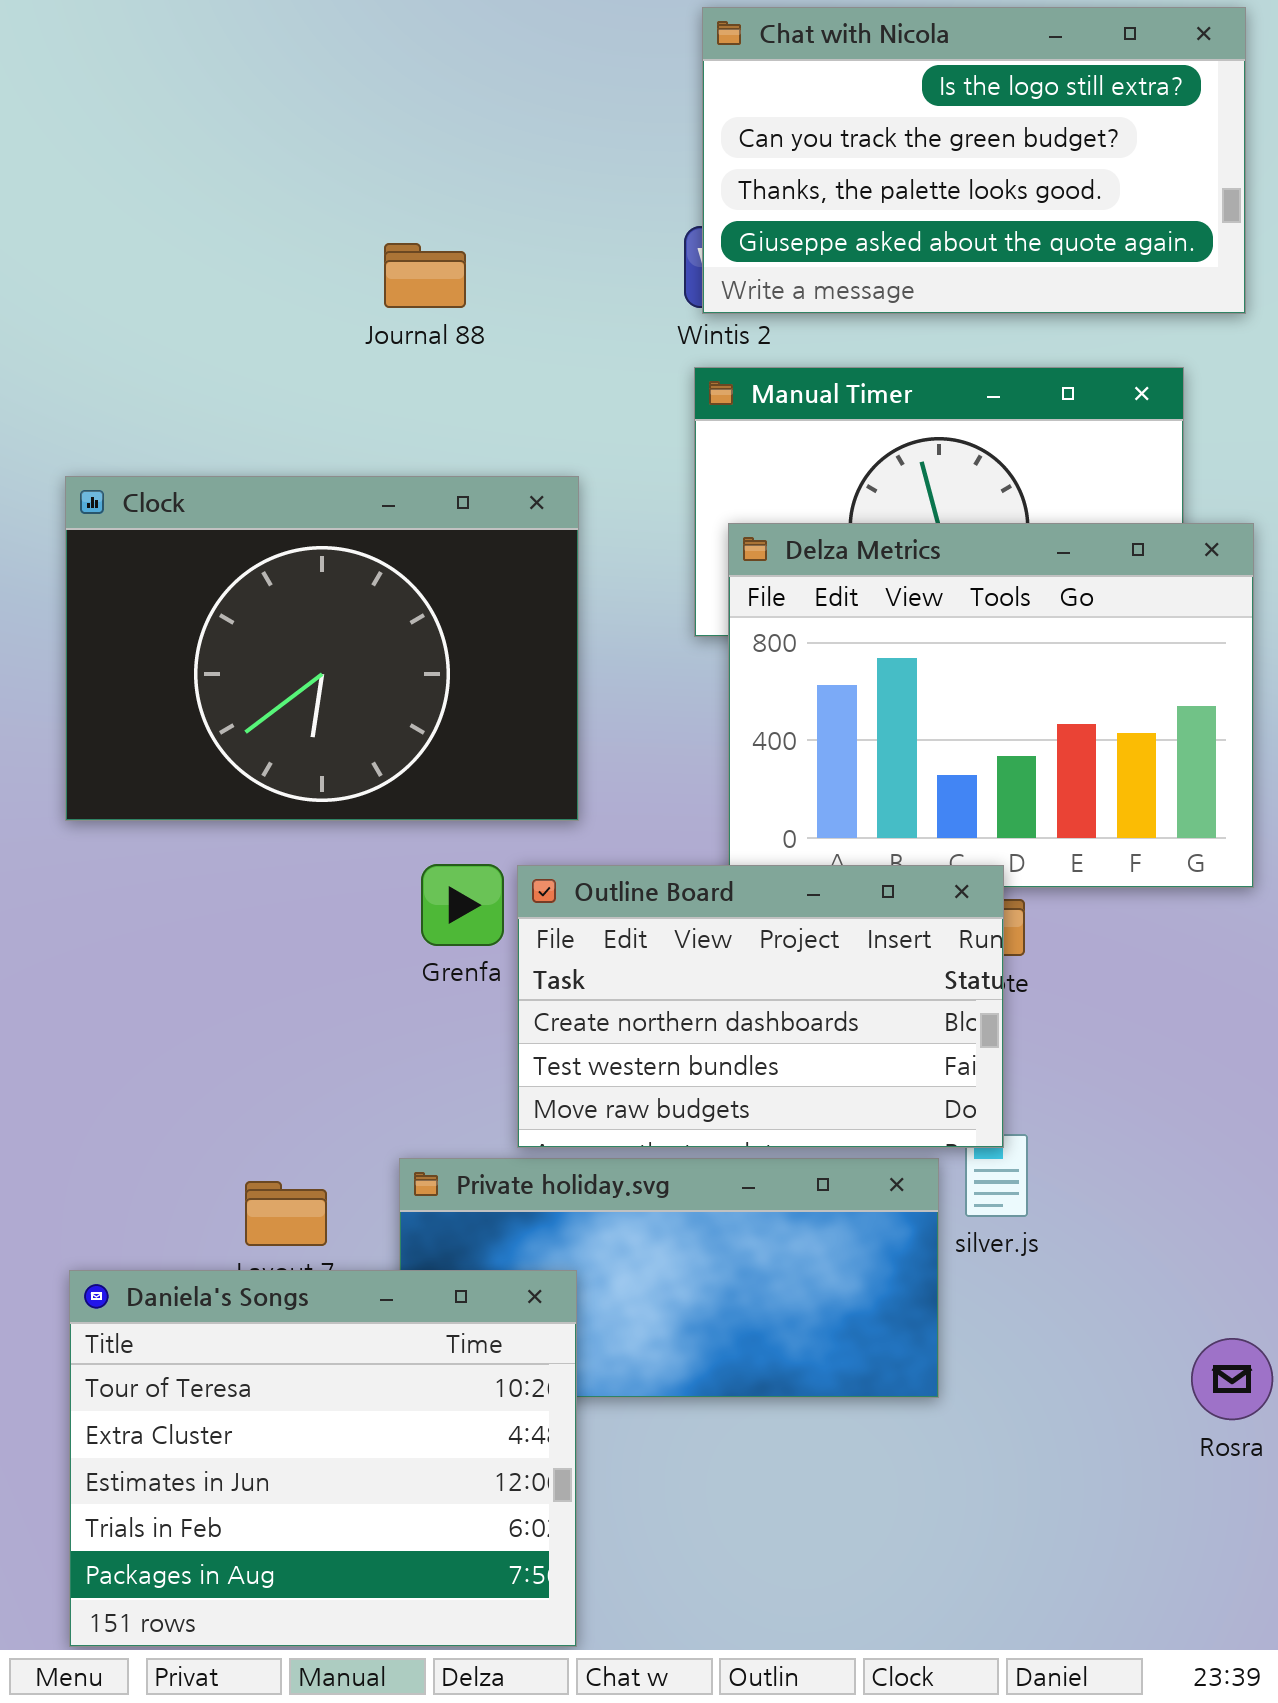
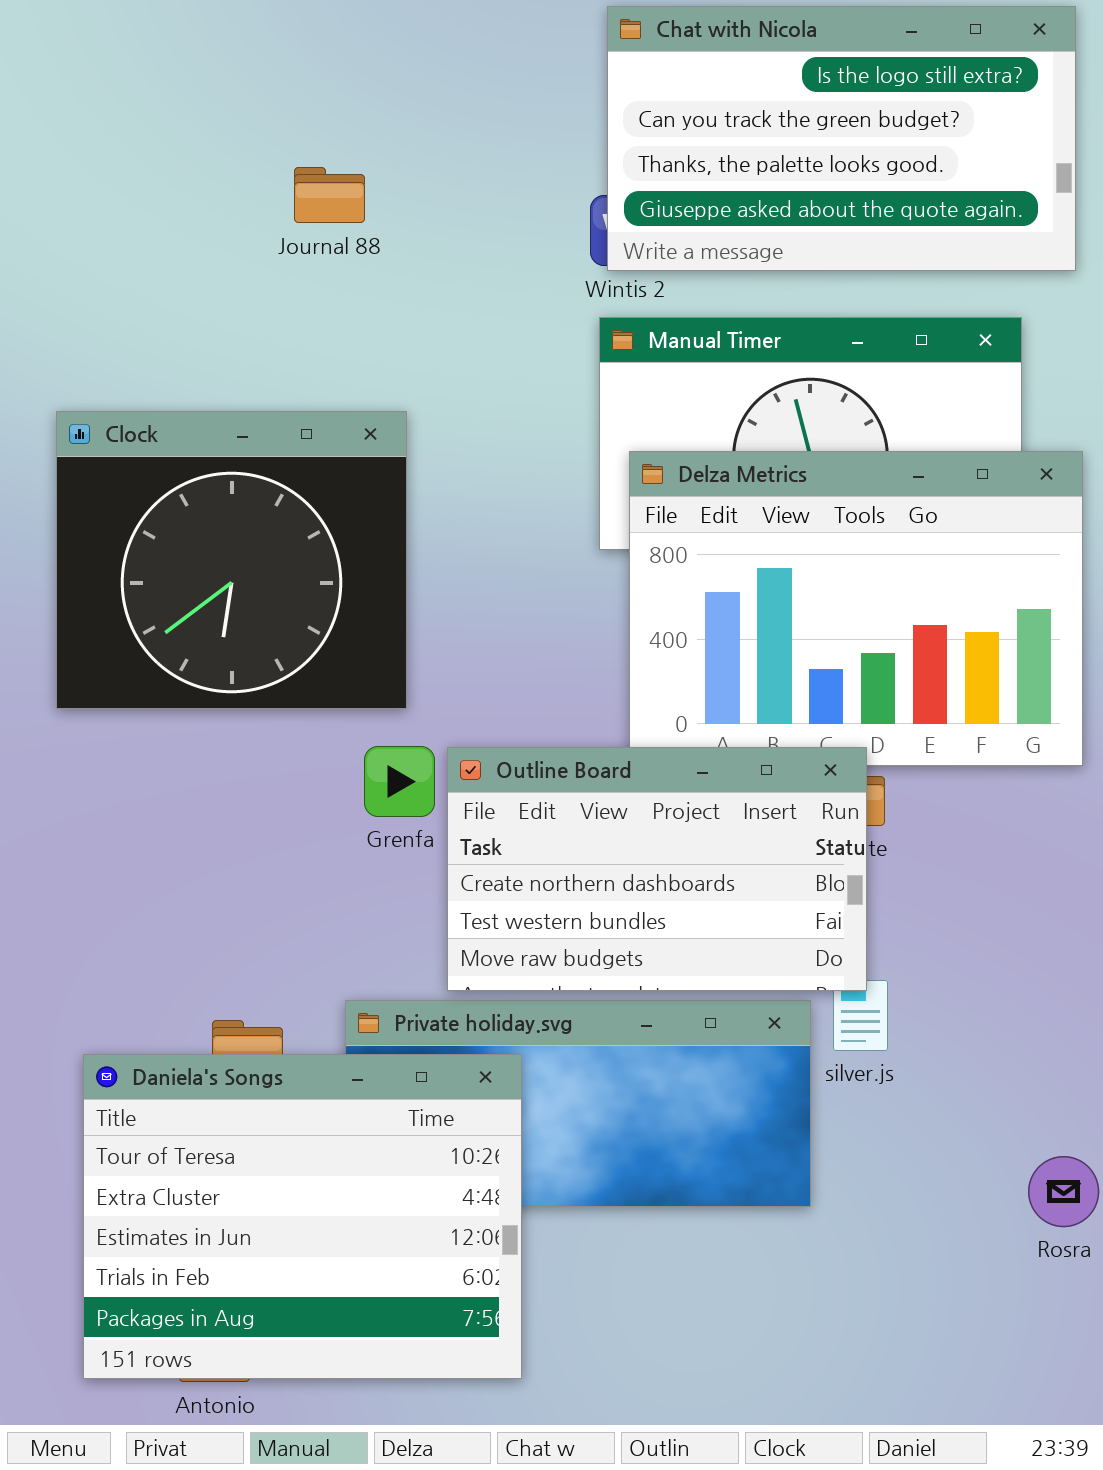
Journal 88: [384,243,466,308] -> [294,167,365,223], moved
Clock: [65,476,579,821] -> [56,411,407,709], resized
Daniela's Songs: [69,1270,577,1647] -> [83,1054,522,1379], moved

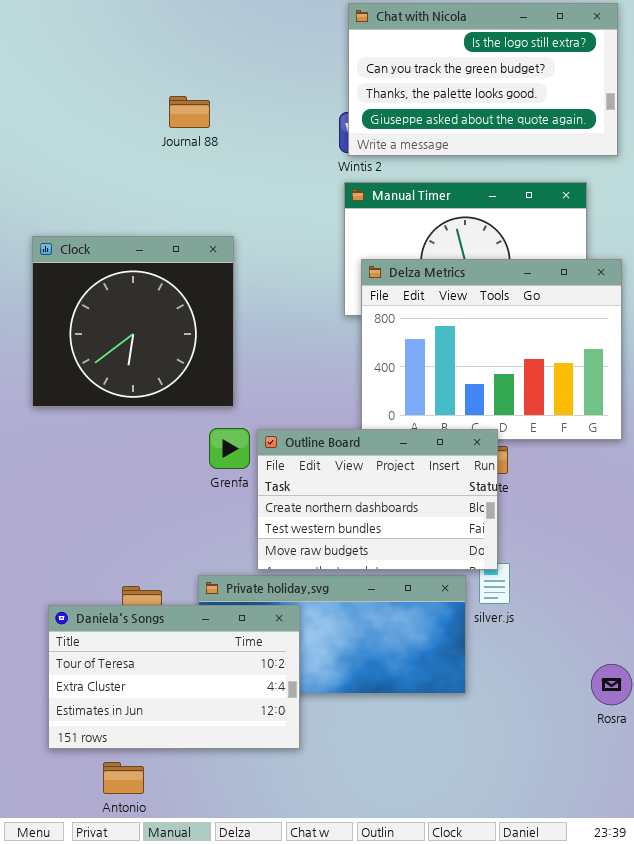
Daniela's Songs: [83,1054,522,1379] -> [48,605,300,749], resized

